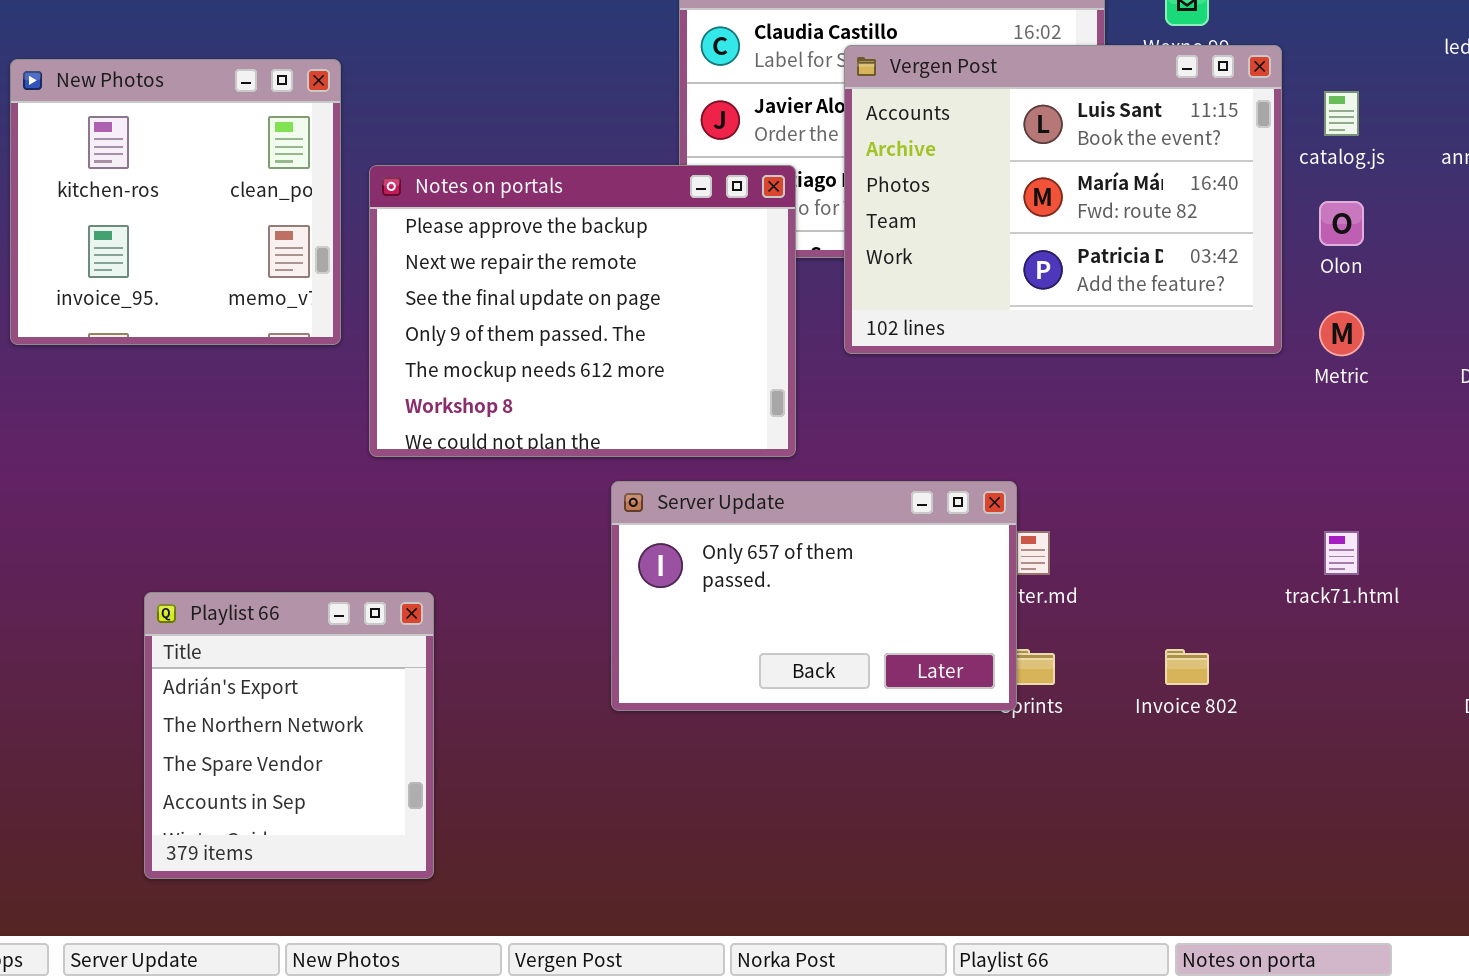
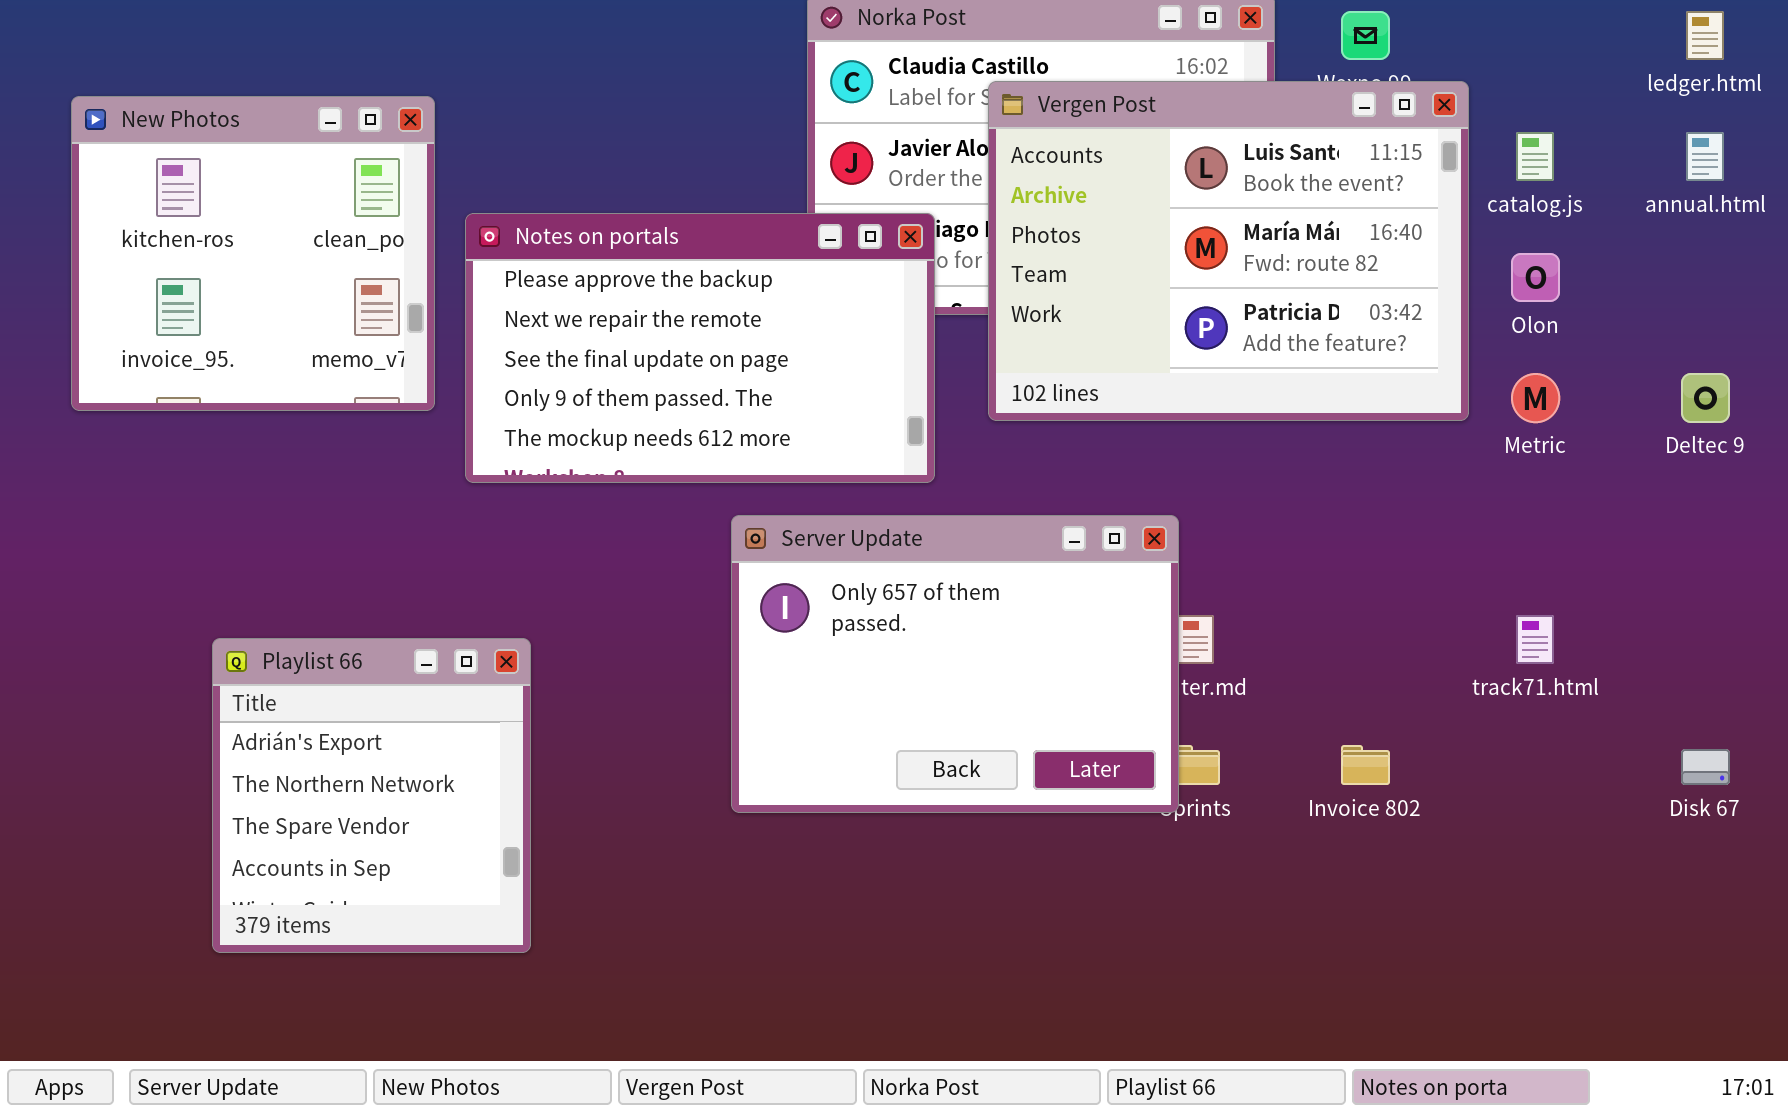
Notes on portals: [369,165,796,457] -> [465,213,935,483], resized
Server Update: [611,481,1017,711] -> [731,515,1179,813], resized
Playlist 66: [144,592,434,879] -> [212,638,531,953], moved

